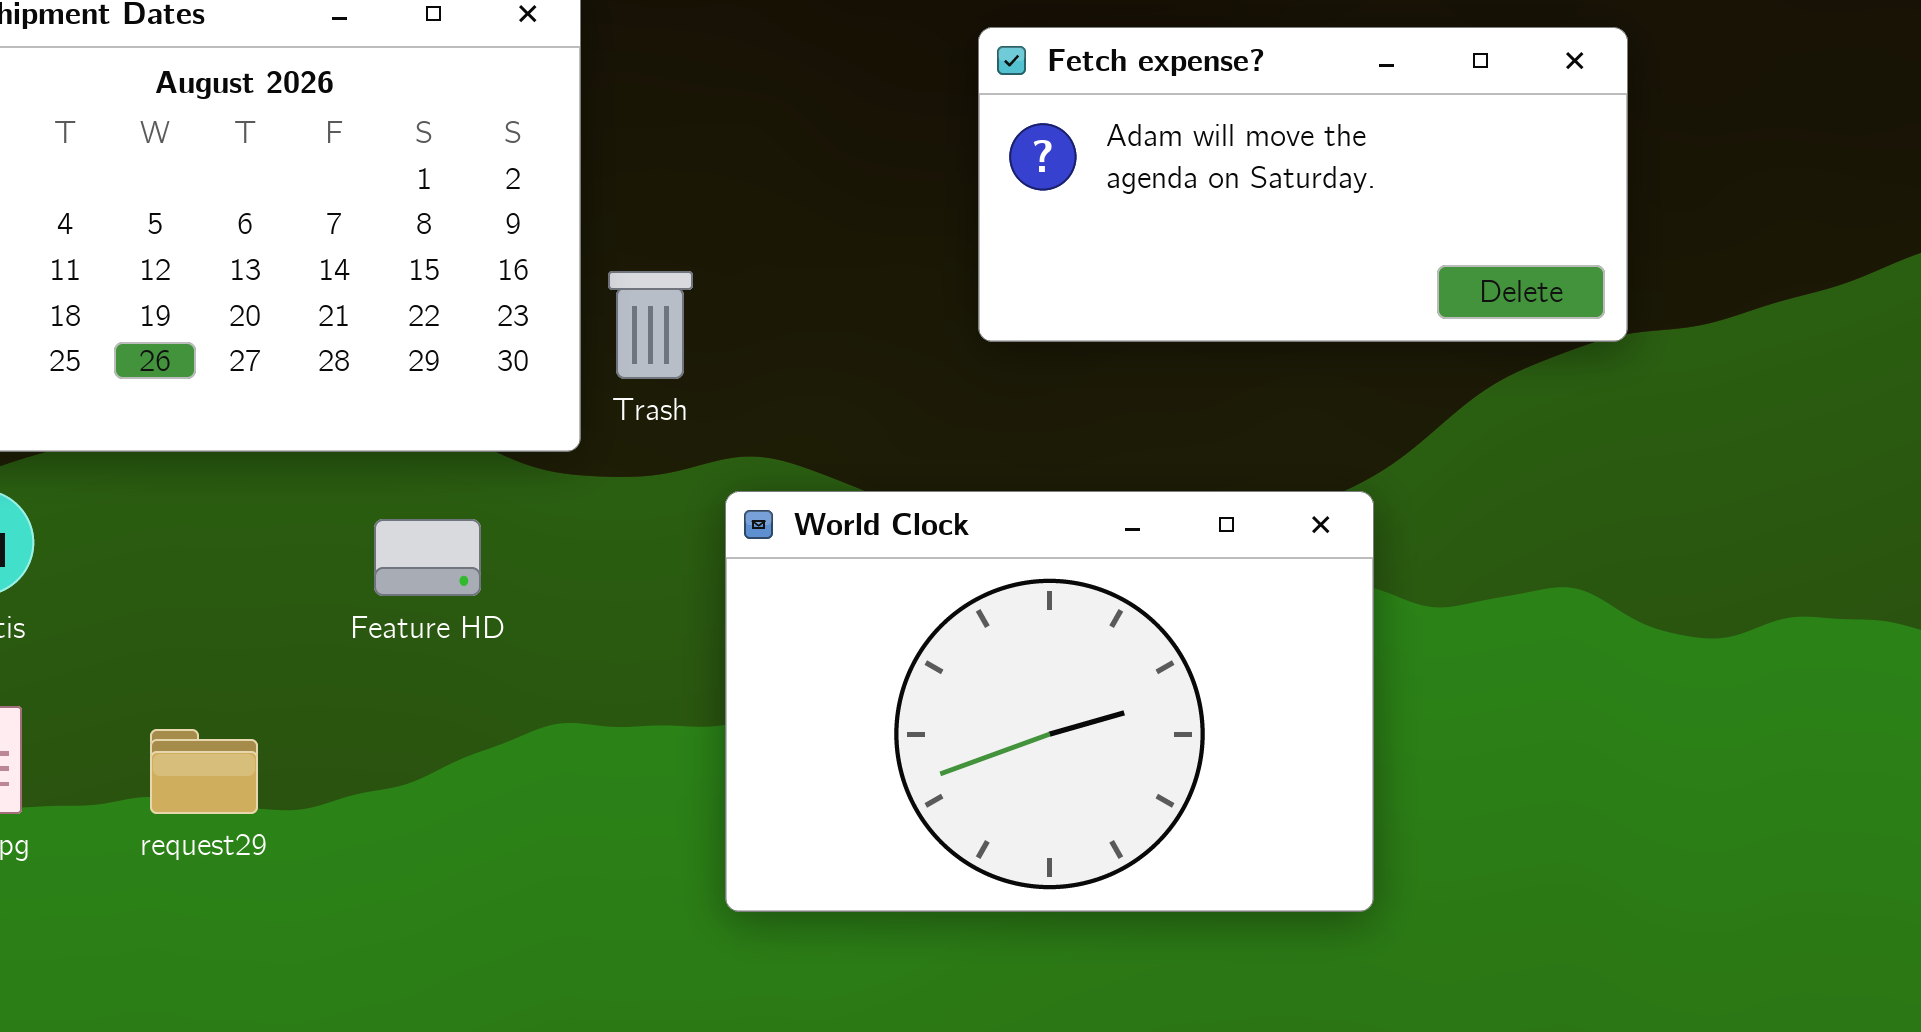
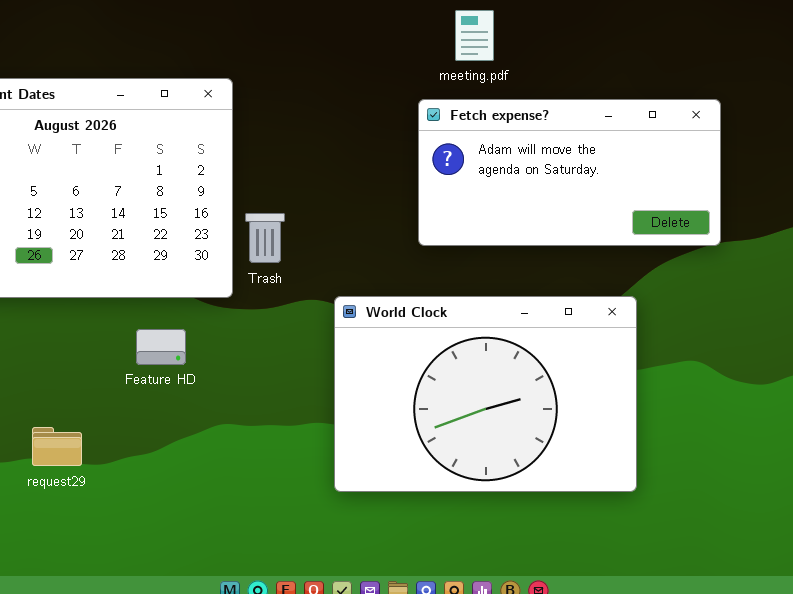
World Clock: [725,491,1374,912] -> [334,296,637,492], moved

